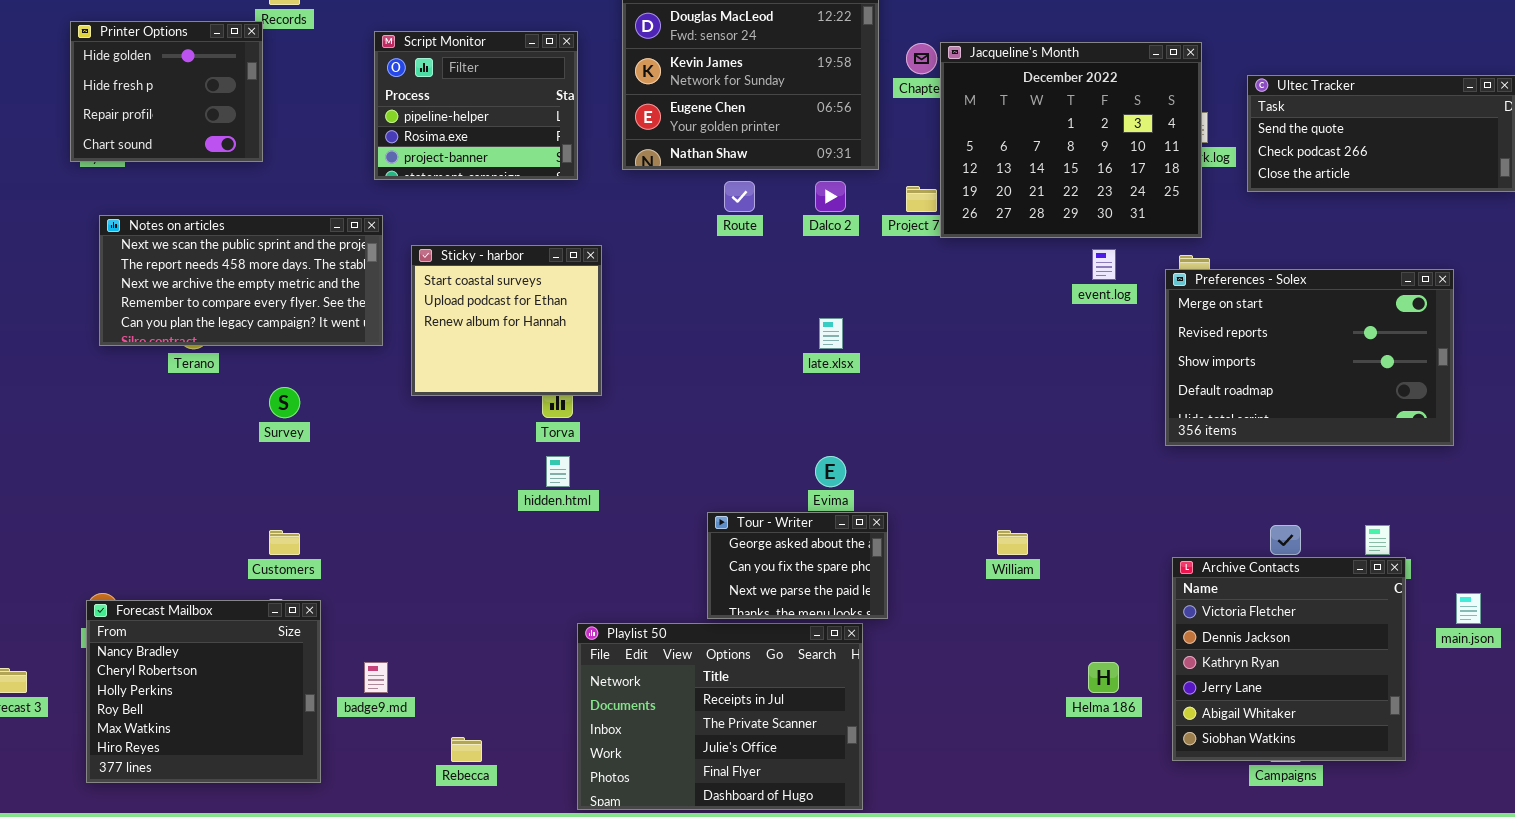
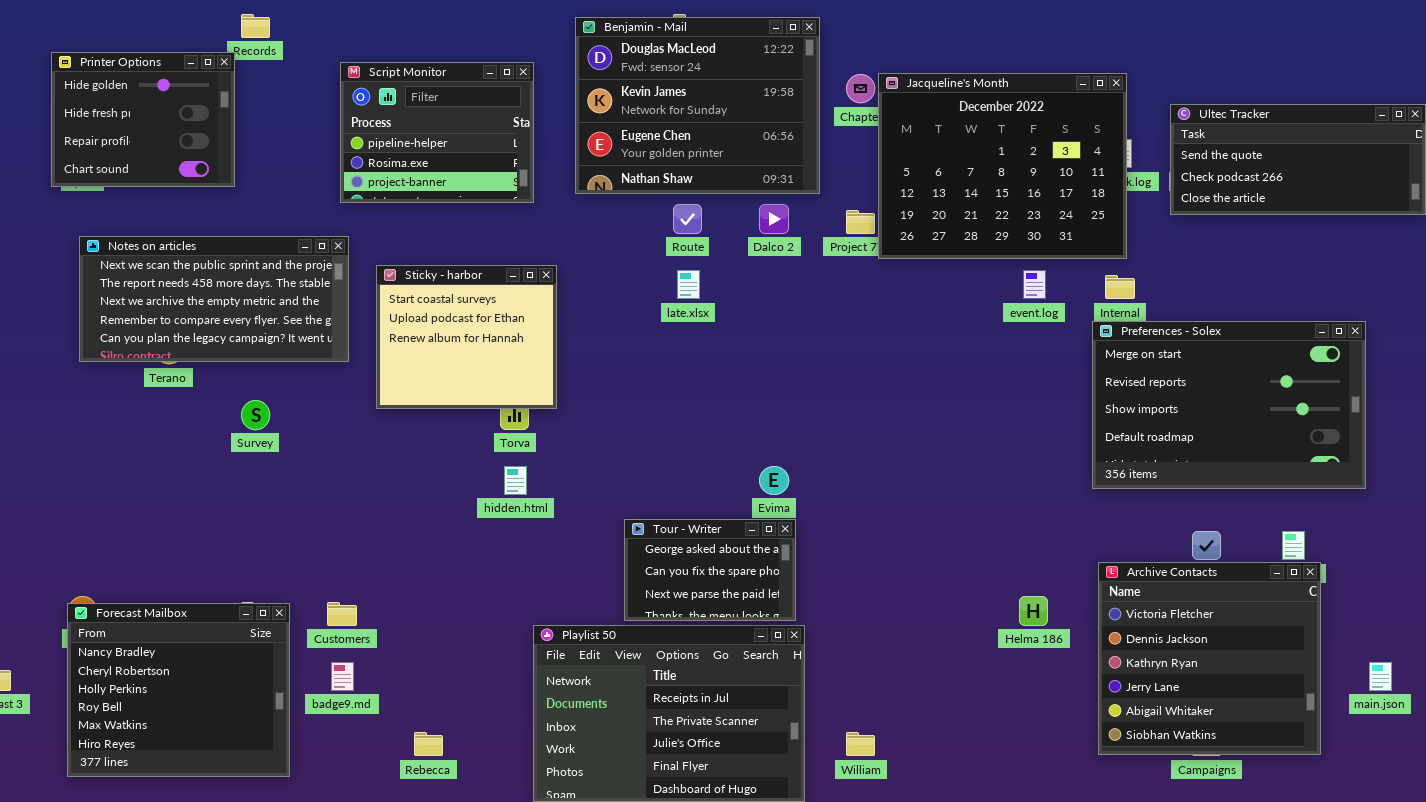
Preferences - Solex: [1165,269,1454,446] -> [1092,321,1366,489], moved
late.xlsx: [819,318,843,349] -> [677,270,700,299], moved
Tour - Writer: [707,512,888,619] -> [624,519,796,621], moved
Customers: [269,530,300,555] -> [327,602,357,626], moved
William: [997,530,1028,555] -> [846,732,875,756], moved
main.json: [1456,593,1481,624] -> [1369,662,1392,691], moved
Helma 186: [1088,662,1119,693] -> [1019,596,1048,626], moved

